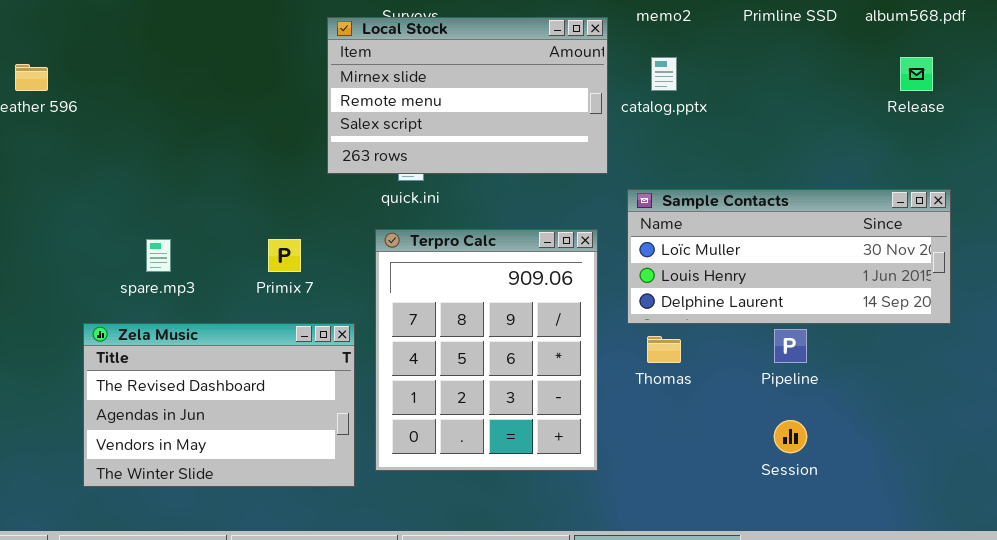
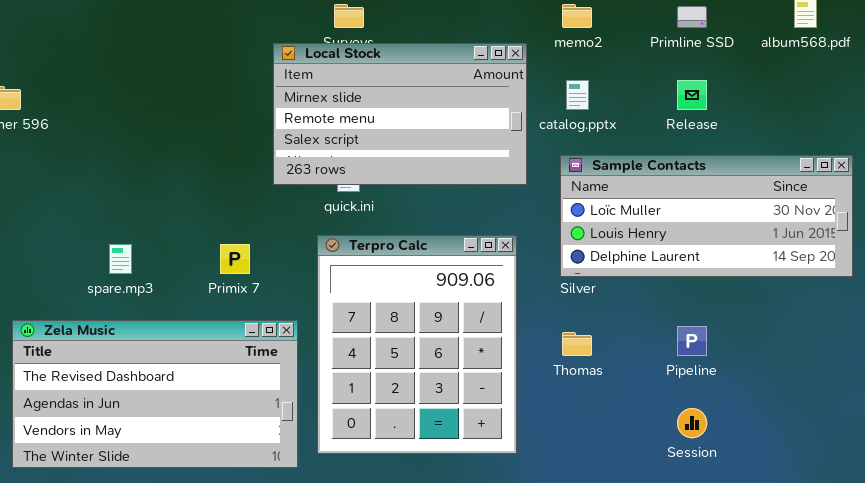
Release: [900,57,933,91] -> [677,80,707,110], moved
Sample Contacts: [627,189,951,324] -> [560,155,853,277], moved
Zela Music: [83,323,355,487] -> [12,320,298,468], resized

